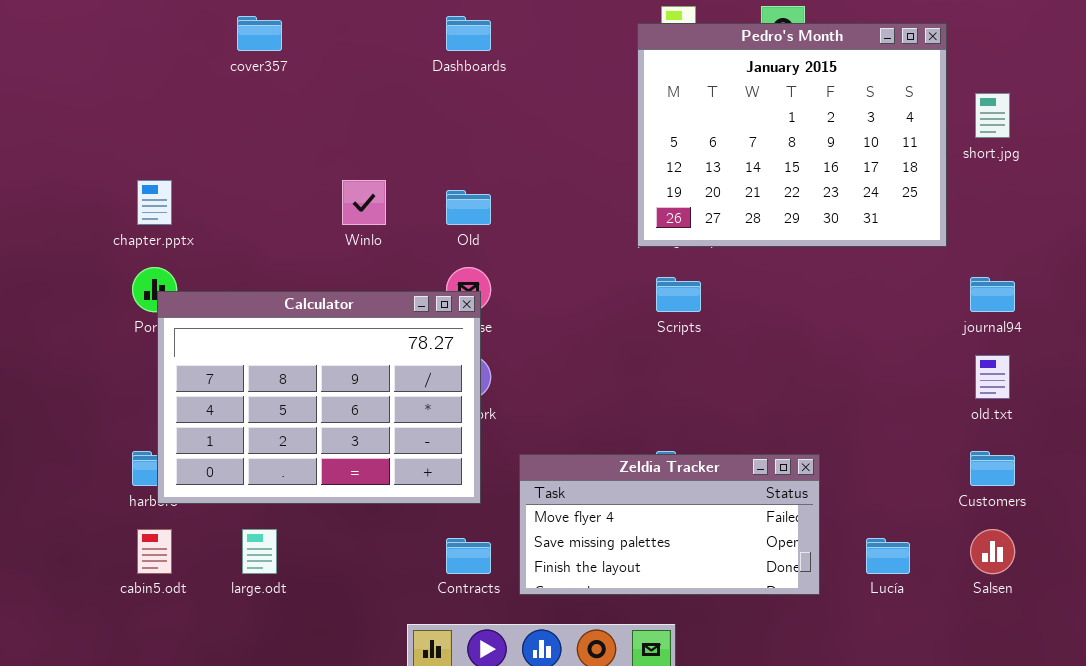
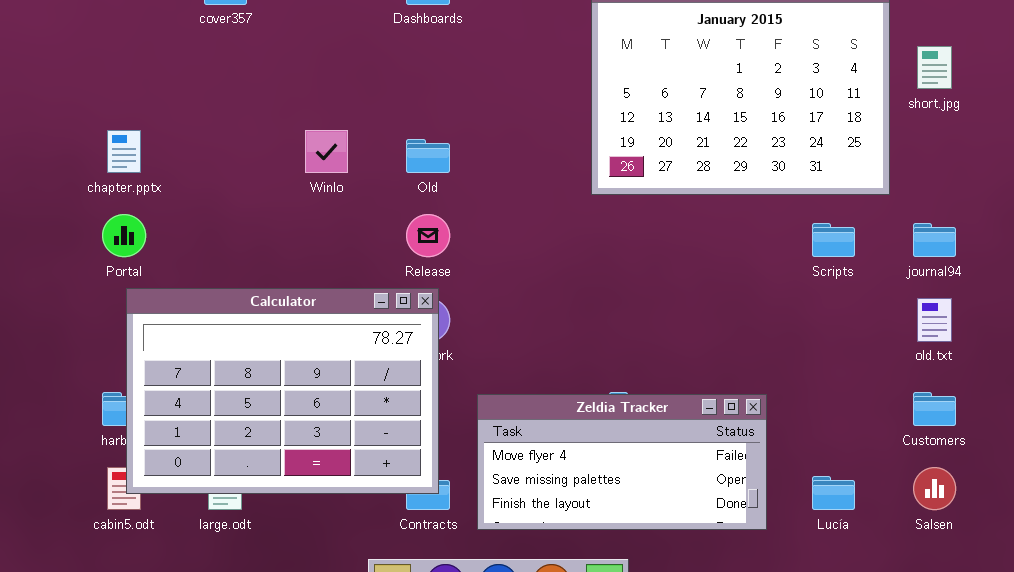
Scripts: [656,277,701,312] -> [812,223,855,257], moved
Calculator: [157,291,481,504] -> [126,288,439,494], moved

